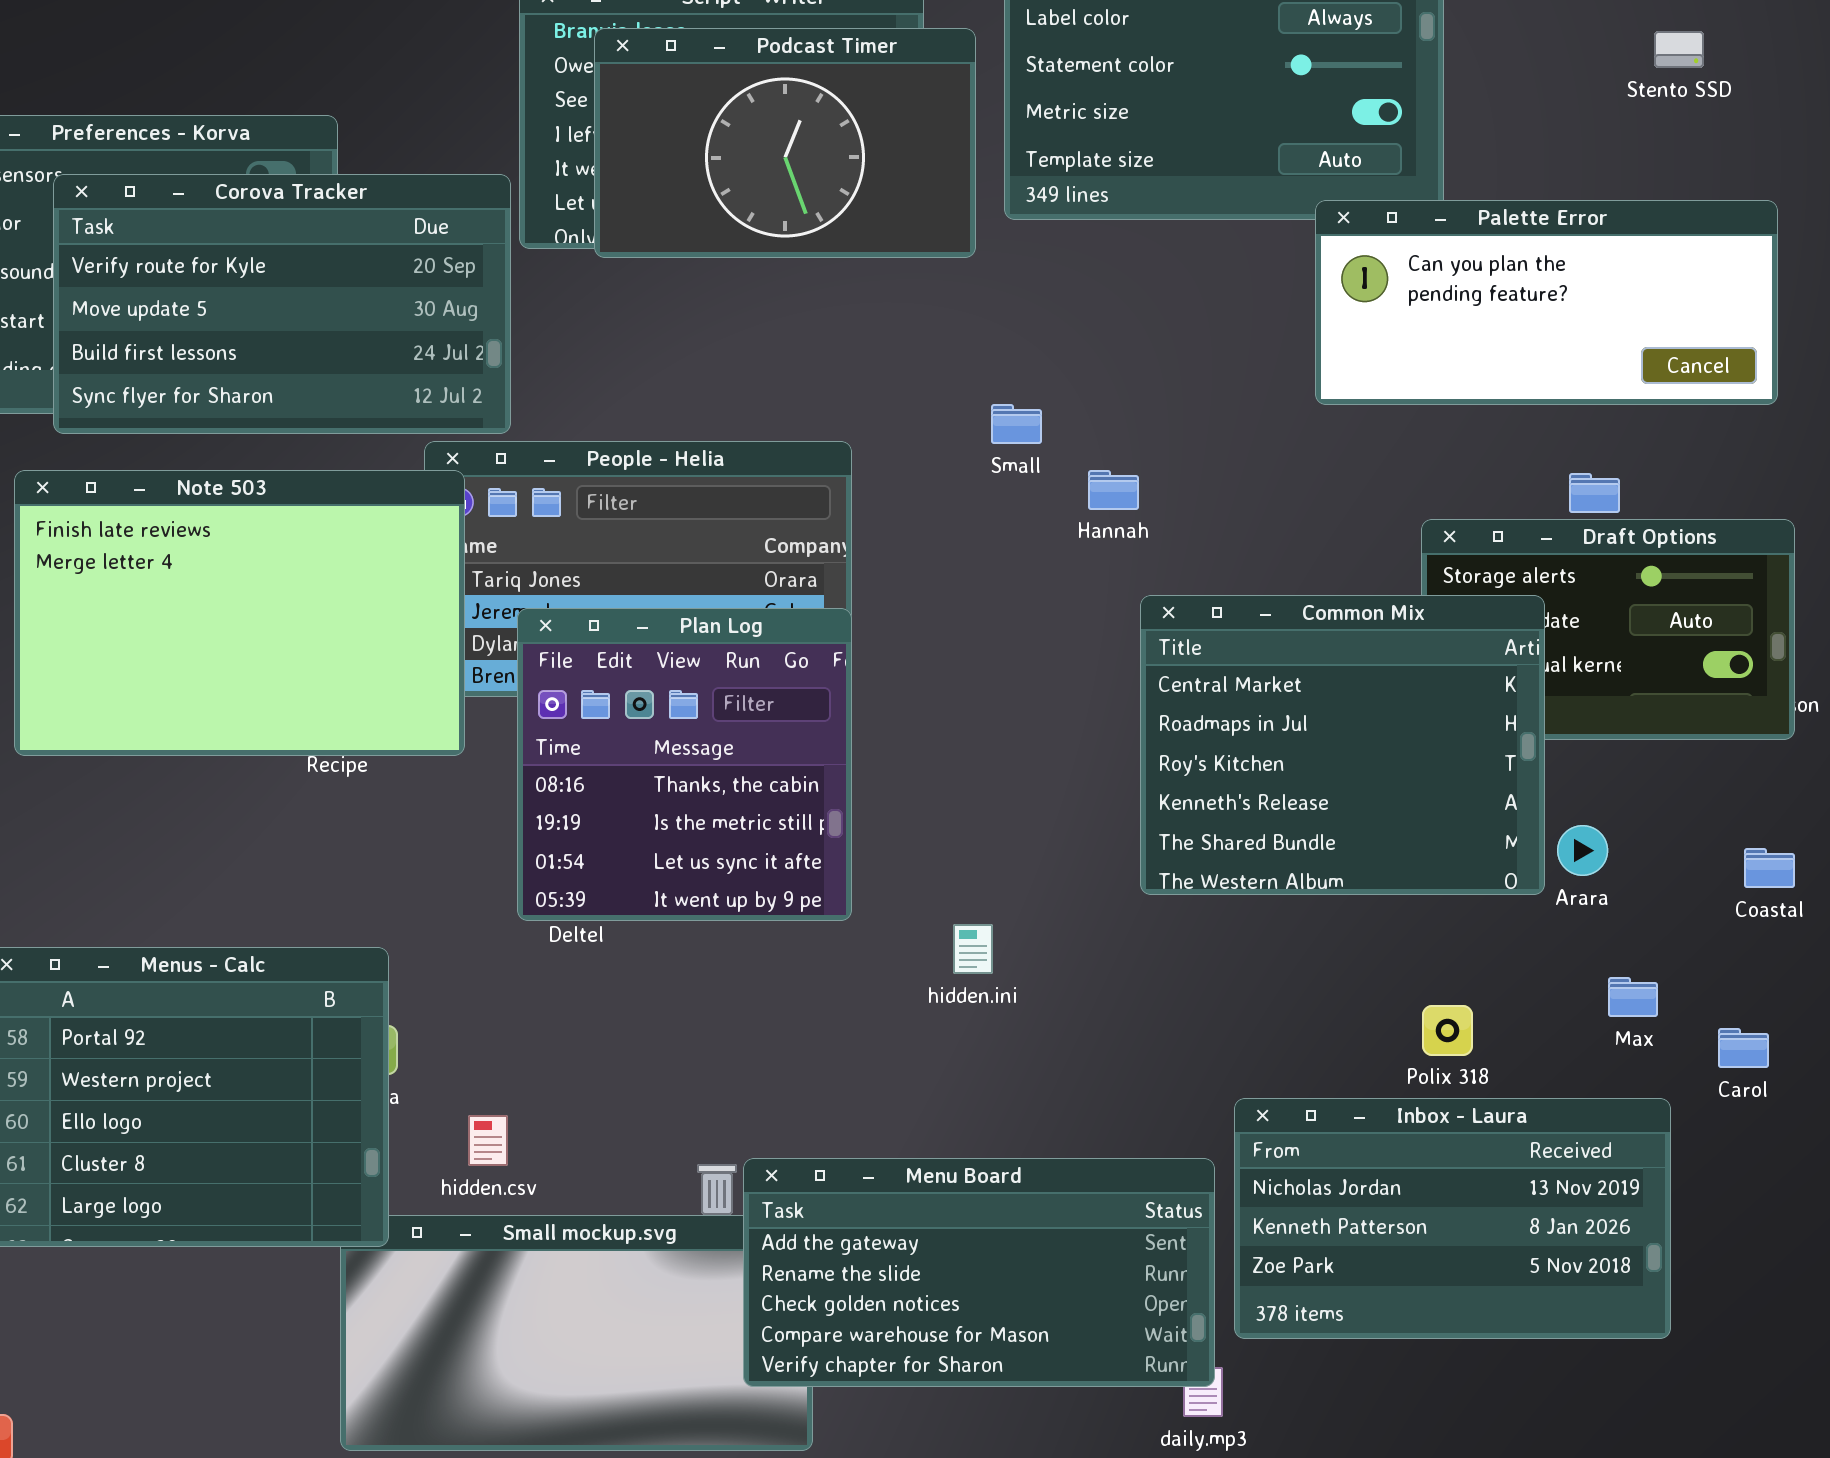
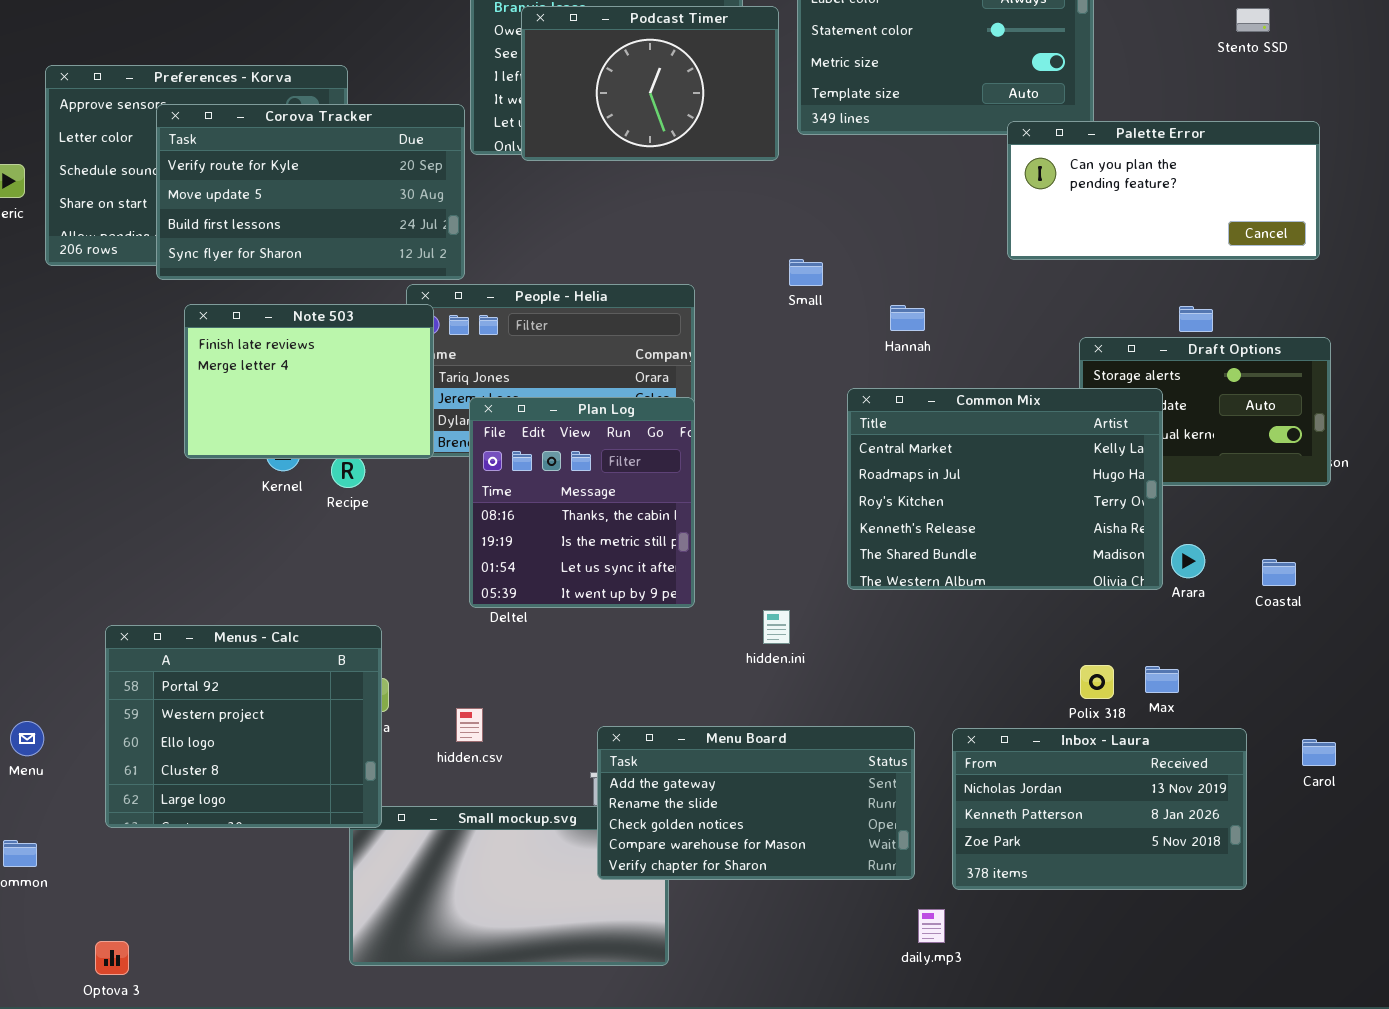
Note 503: [14,470,465,756] -> [184,304,434,459], resized
Hannah: [1088,470,1139,510] -> [890,305,925,331], moved
Common Mix: [1140,595,1545,895] -> [847,388,1163,590], resized
Coastal: [1744,848,1795,888] -> [1262,559,1296,586], moved
Max: [1608,977,1658,1017] -> [1145,666,1179,693], moved
Carol: [1718,1028,1769,1068] -> [1302,739,1336,766], moved
hidden.csv: [468,1115,508,1166] -> [456,708,483,742], moved
Menu Board: [743,1158,1215,1387] -> [597,726,915,880], moved

